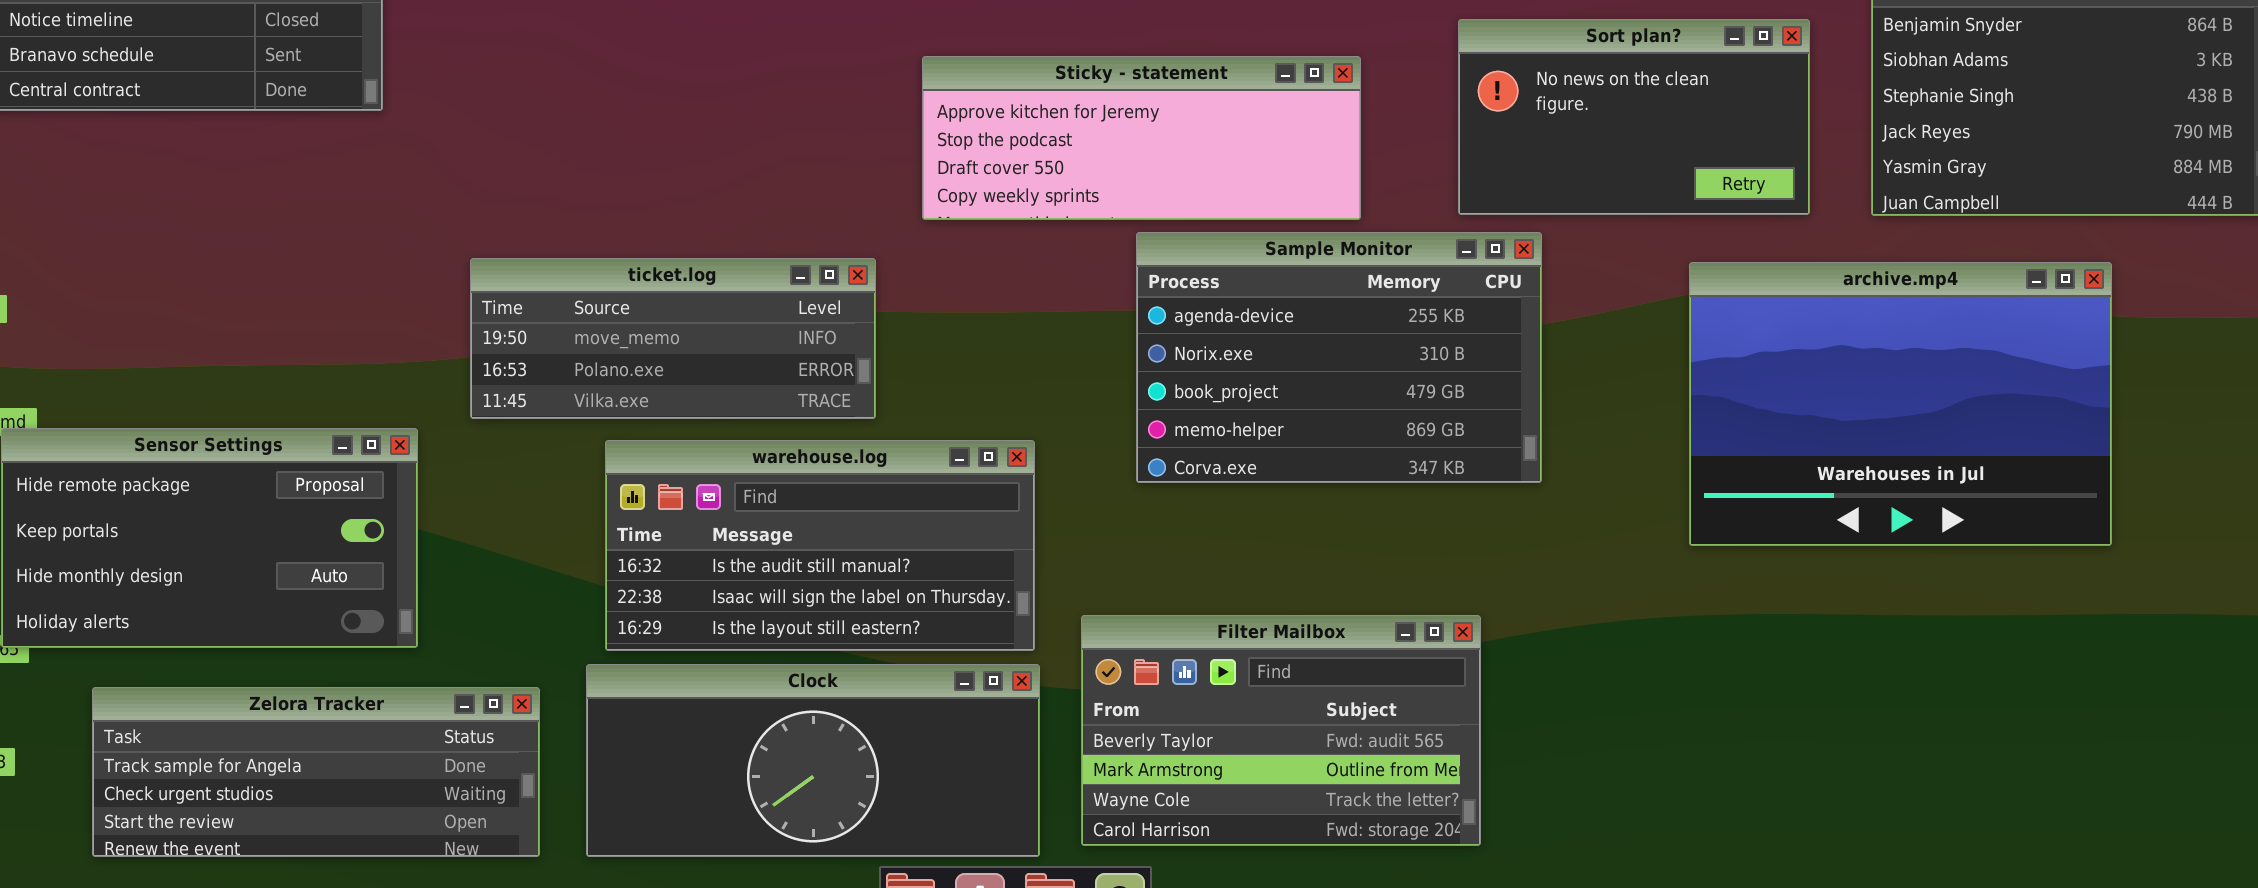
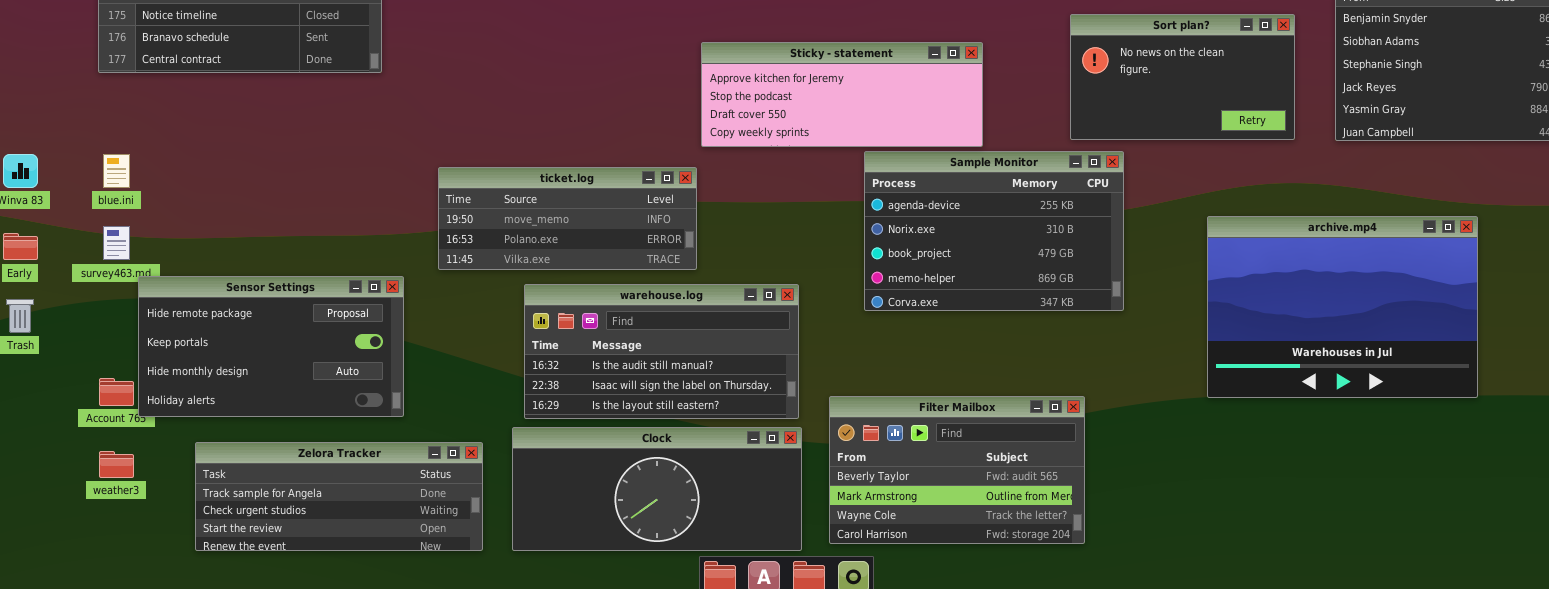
Sticky - statement: [922,56,1361,220] -> [701,42,983,147], moved
archive.mp4: [1689,262,2112,546] -> [1207,216,1478,398], moved

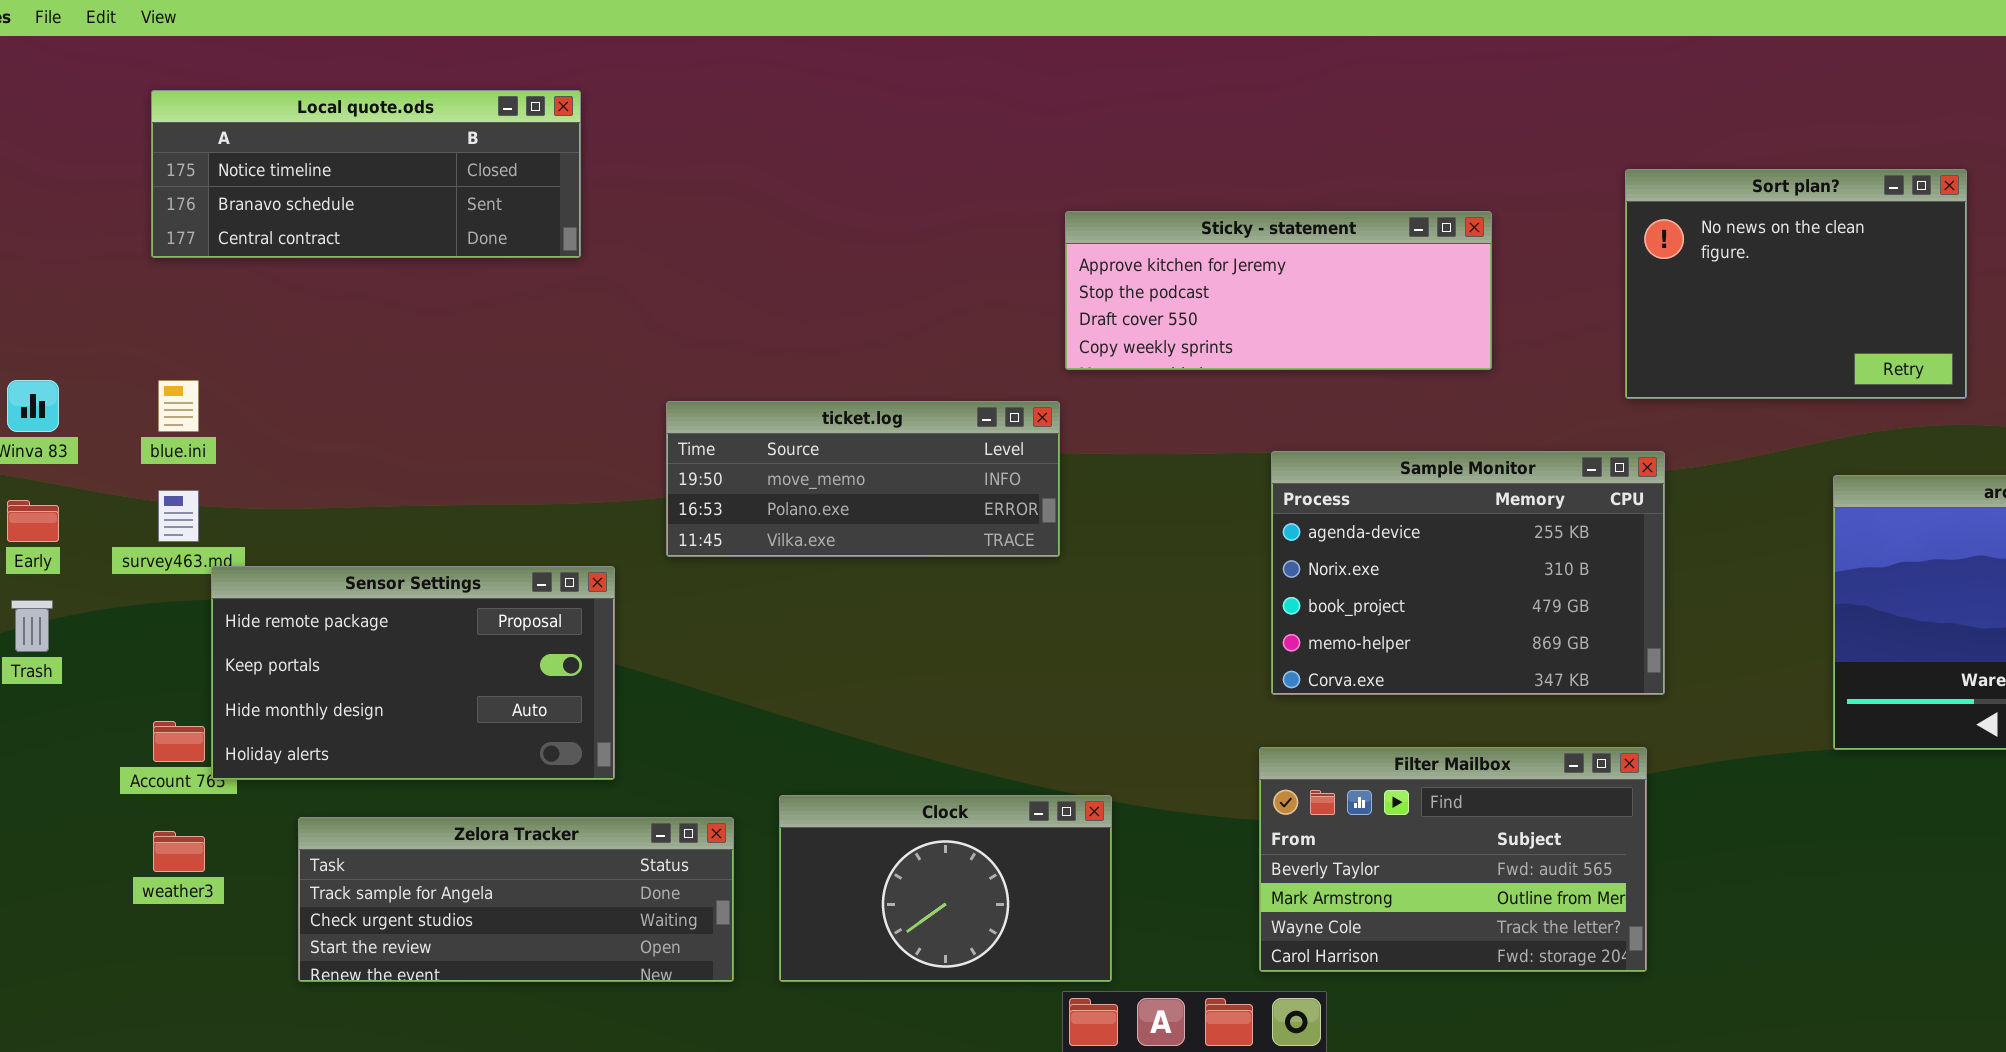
Sort plan?: [1070,14,1295,140] -> [1625,169,1967,399], resized
Sample Monitor: [864,151,1124,311] -> [1271,451,1665,695], moved
warehouse.log: [524,284,799,419] -> none, closed
Clock: [512,427,802,551] -> [779,795,1112,982], resized

